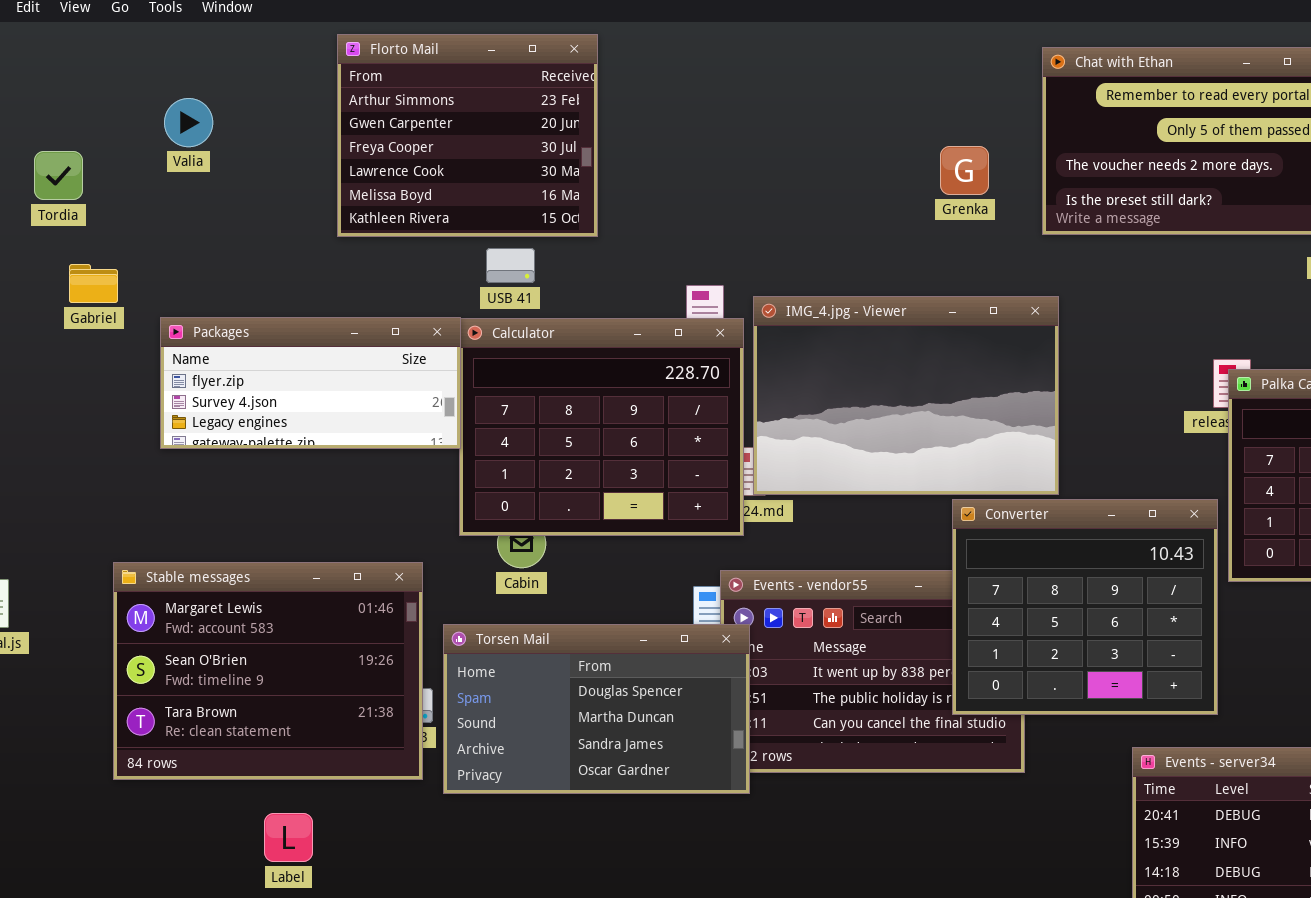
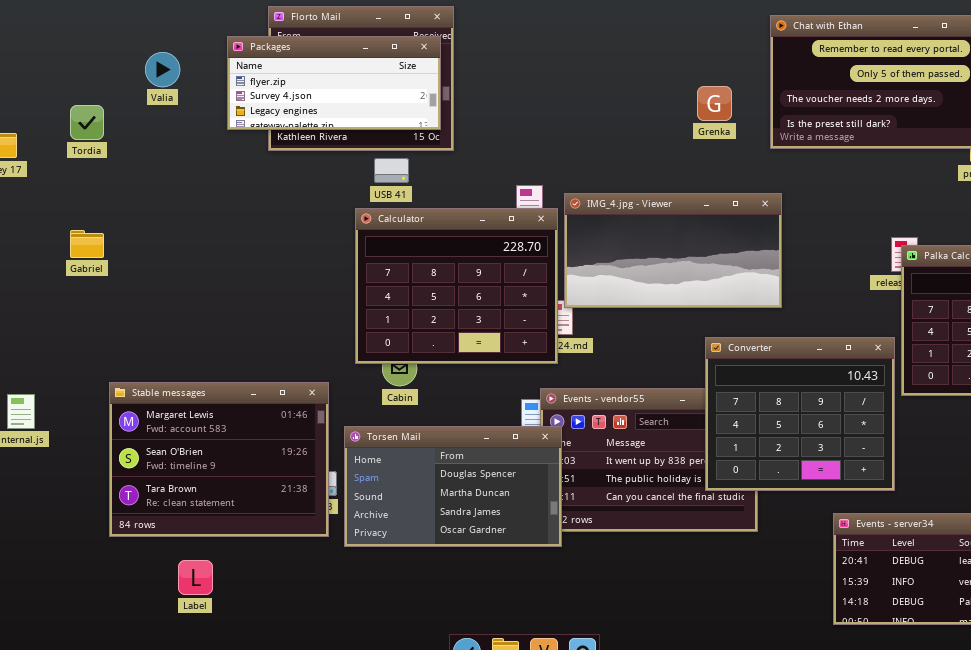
Tordia: [34,151,83,200] -> [70,105,104,140], moved
Gabriel: [69,264,118,303] -> [70,230,104,258], moved
IMG_4.jpg - Viewer: [753,296,1059,495] -> [564,193,782,308], resized
Packages: [160,317,461,449] -> [227,36,441,130], moved
Label: [264,813,313,862] -> [178,560,213,595], moved

